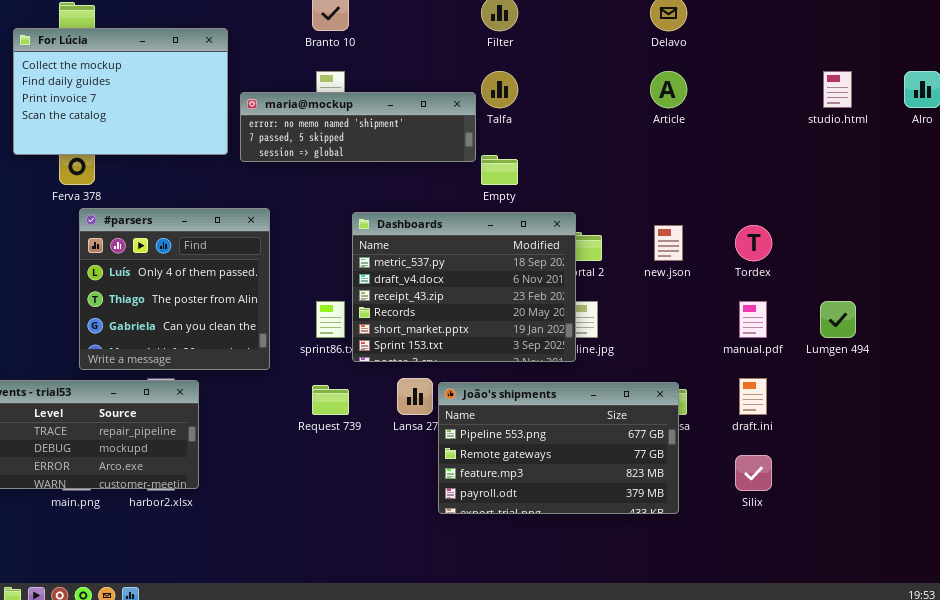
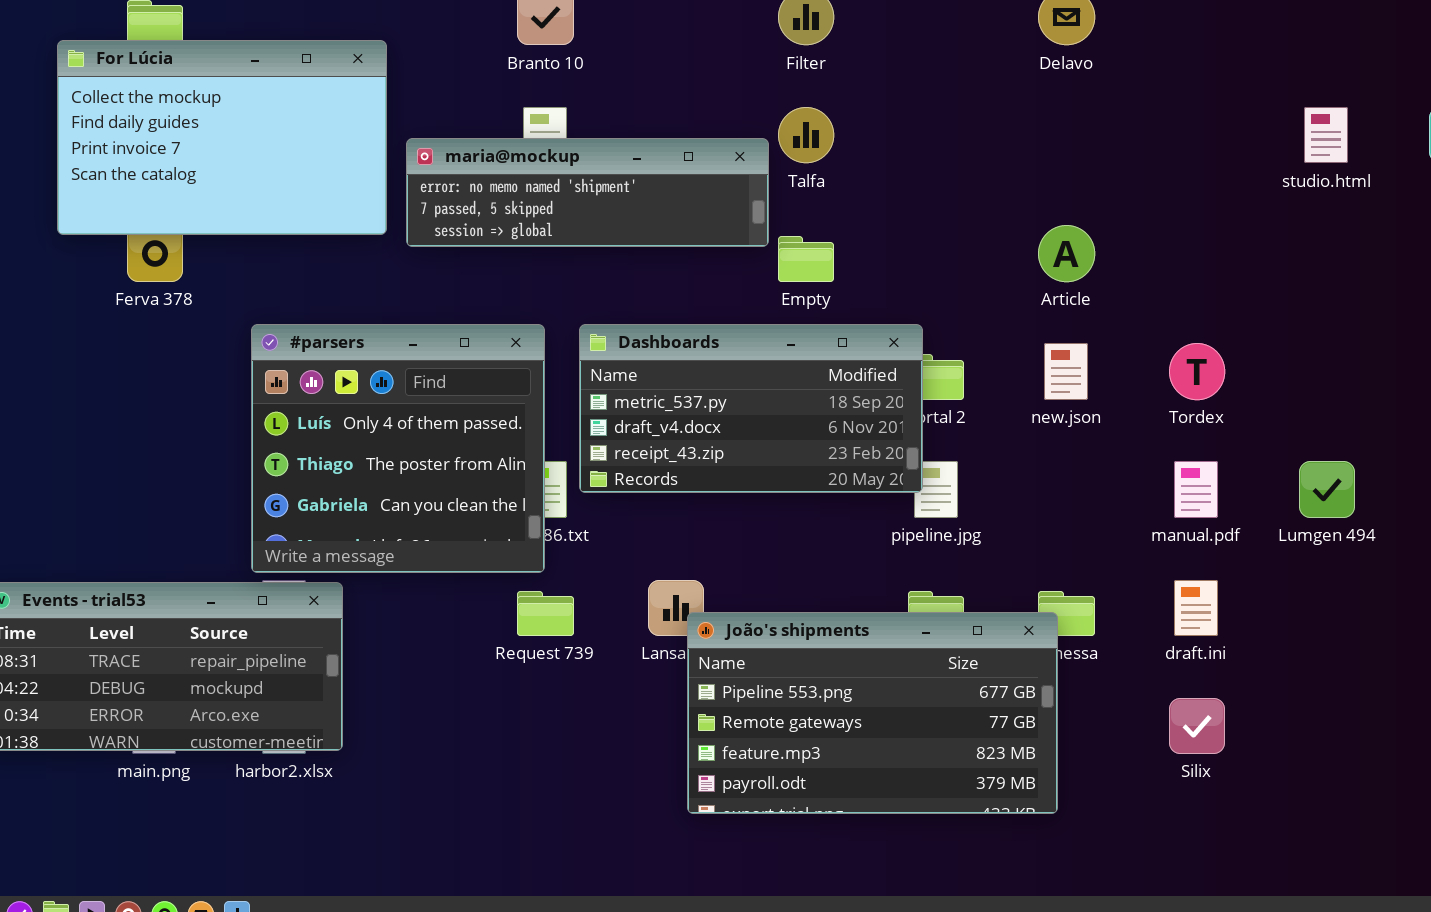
Article: [650,71,687,108] -> [1038,225,1095,282], moved
#parsers: [79,208,270,370] -> [251,324,545,573], moved
Dashboards: [352,212,576,362] -> [579,324,923,493], resized
João's shipments: [438,382,679,514] -> [687,612,1058,814], moved

